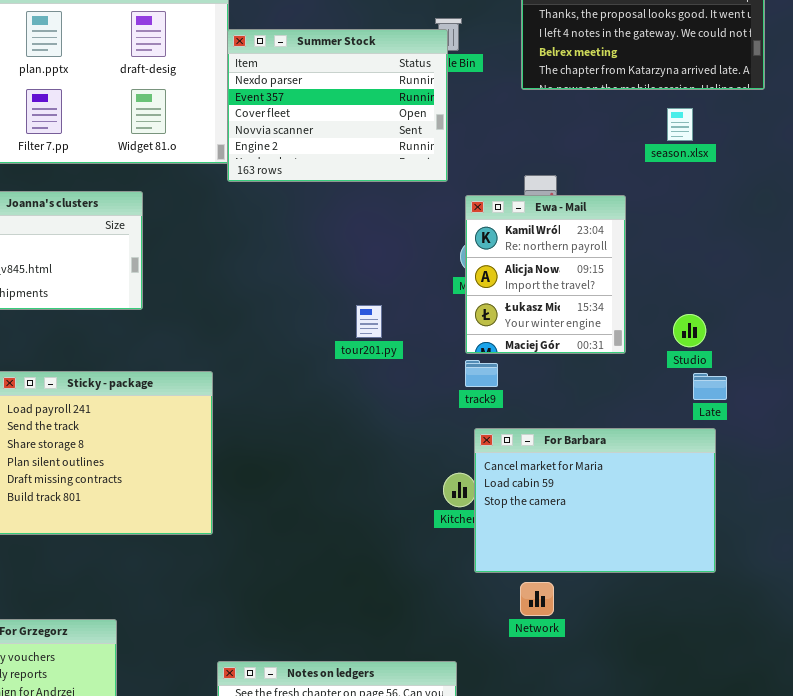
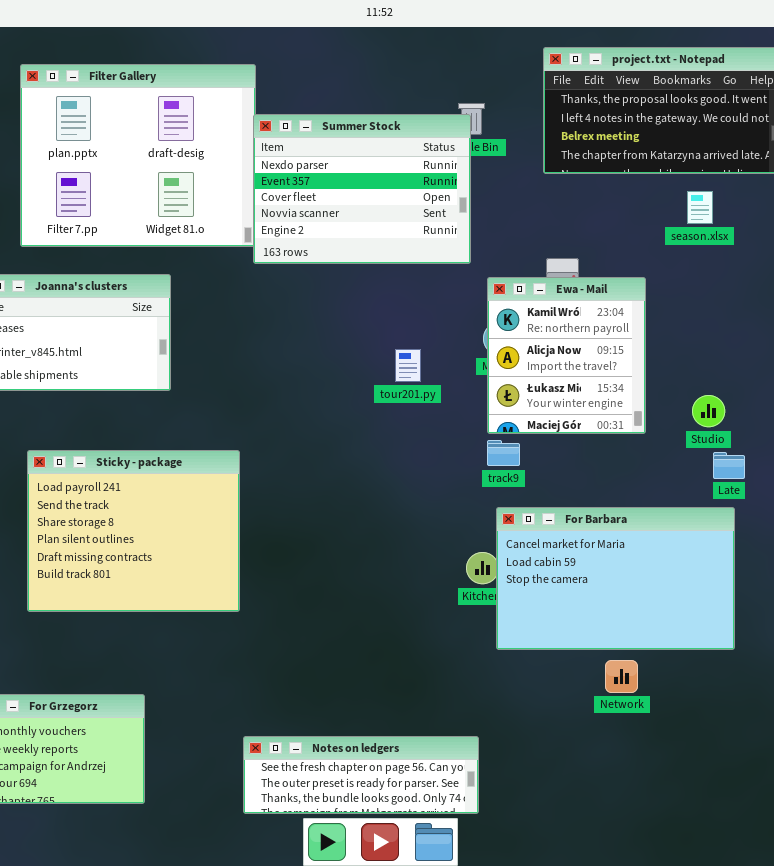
tour201.py: [356,305,382,338] -> [395,349,421,382], moved
Network: [520,582,554,616] -> [605,660,638,693], moved

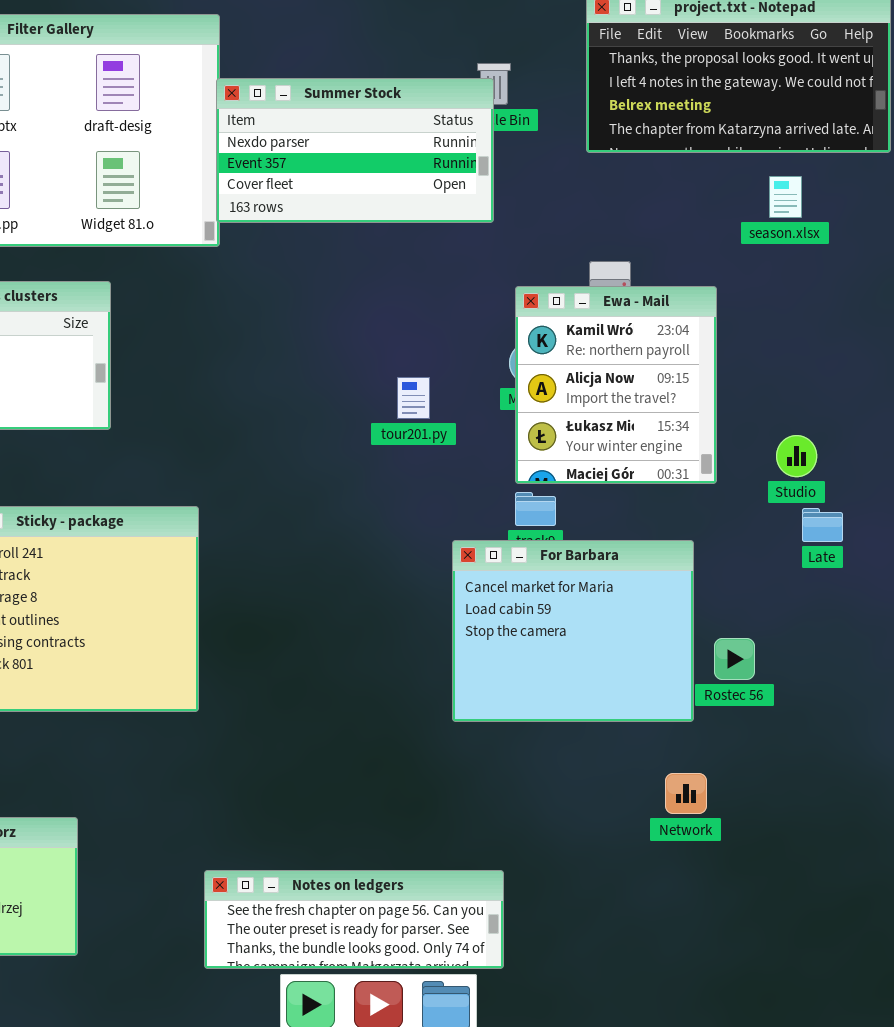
Summer Stock: [253,114,471,264] -> [216,78,494,223], resized
For Barbara: [496,507,735,650] -> [452,540,694,722], moved, resized

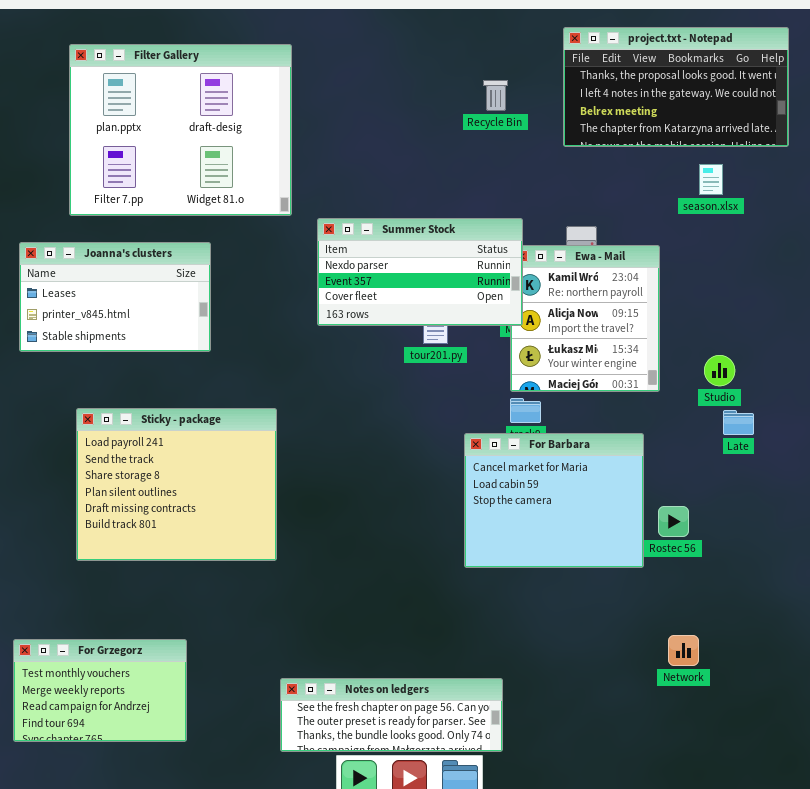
Summer Stock: [216,78,494,223] -> [317,218,523,326], moved
Network: [665,773,707,814] -> [668,635,699,666], moved

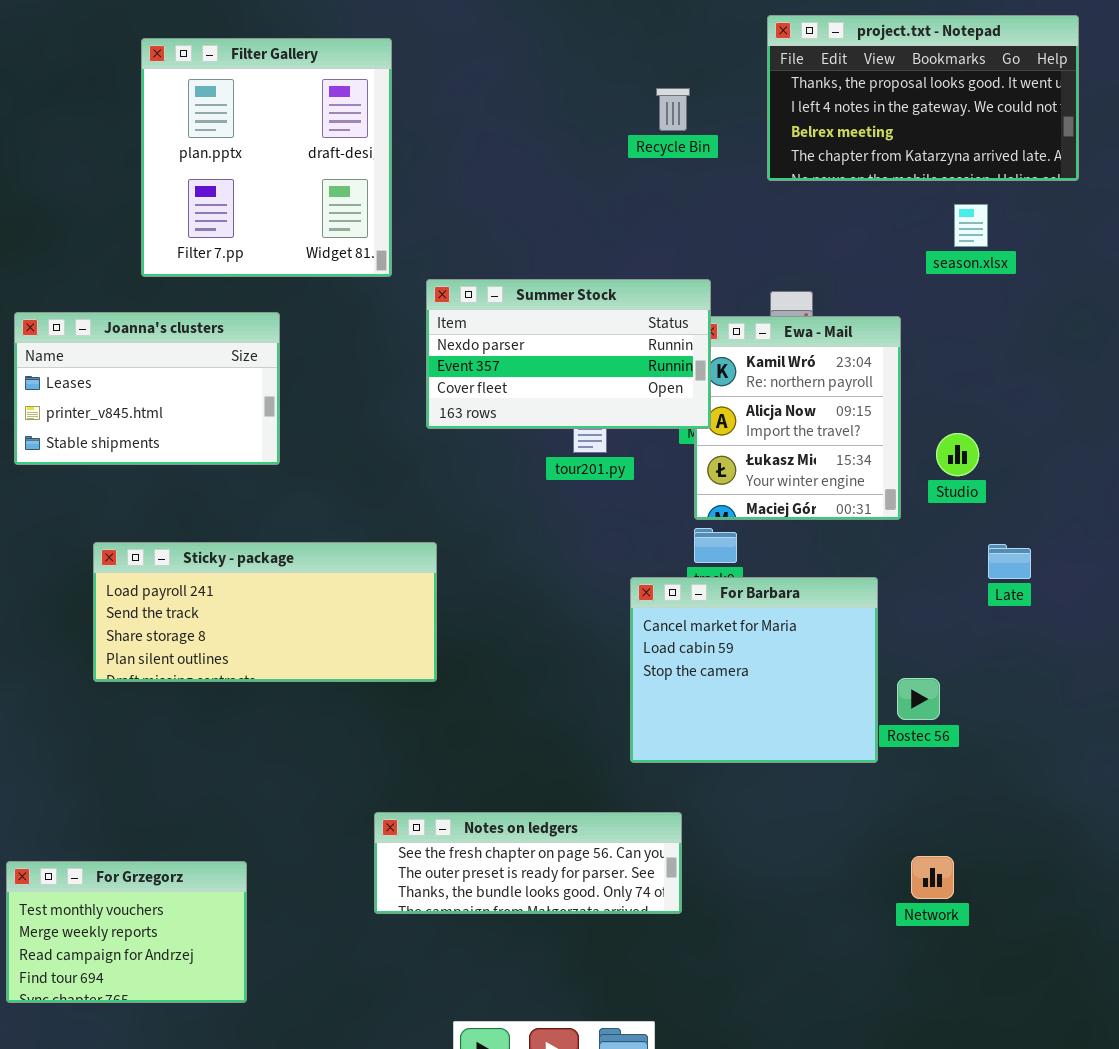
Filter Gallery: [69,44,292,216] -> [141,38,392,277], resized
Studio: [704,355,735,386] -> [936,433,979,476], moved
Sticky - package: [76,408,277,561] -> [93,542,437,682], resized
Notes on ledgers: [280,678,503,752] -> [374,812,682,914], moved

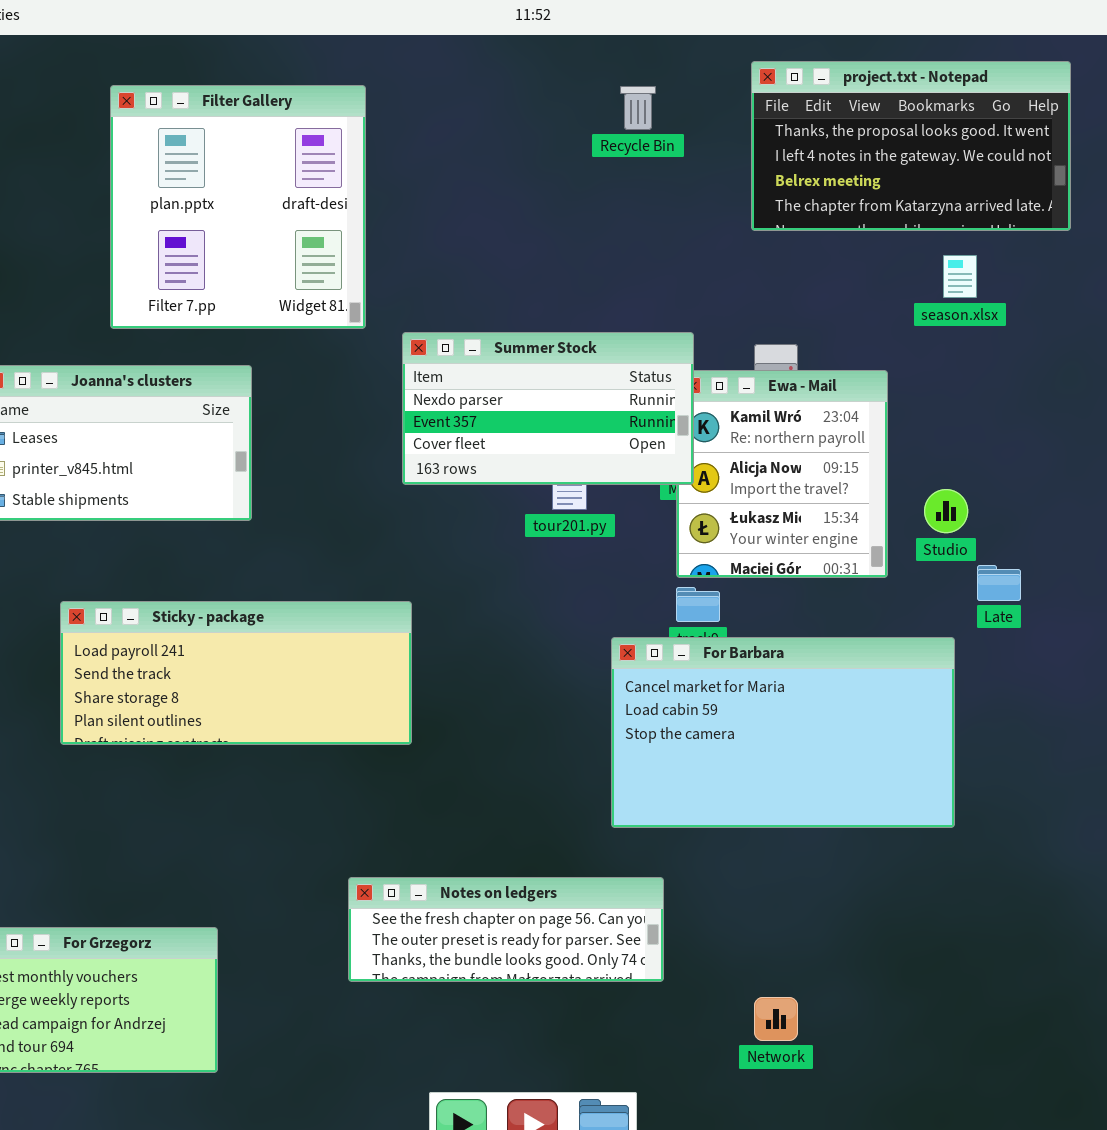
Recycle Bin: [656,88,690,131] -> [620,86,656,130], moved
Late: [988,544,1031,579] -> [977,565,1021,601], moved
For Barbara: [630,577,878,763] -> [611,637,955,828], resized
Network: [911,856,954,899] -> [754,997,798,1041], moved

